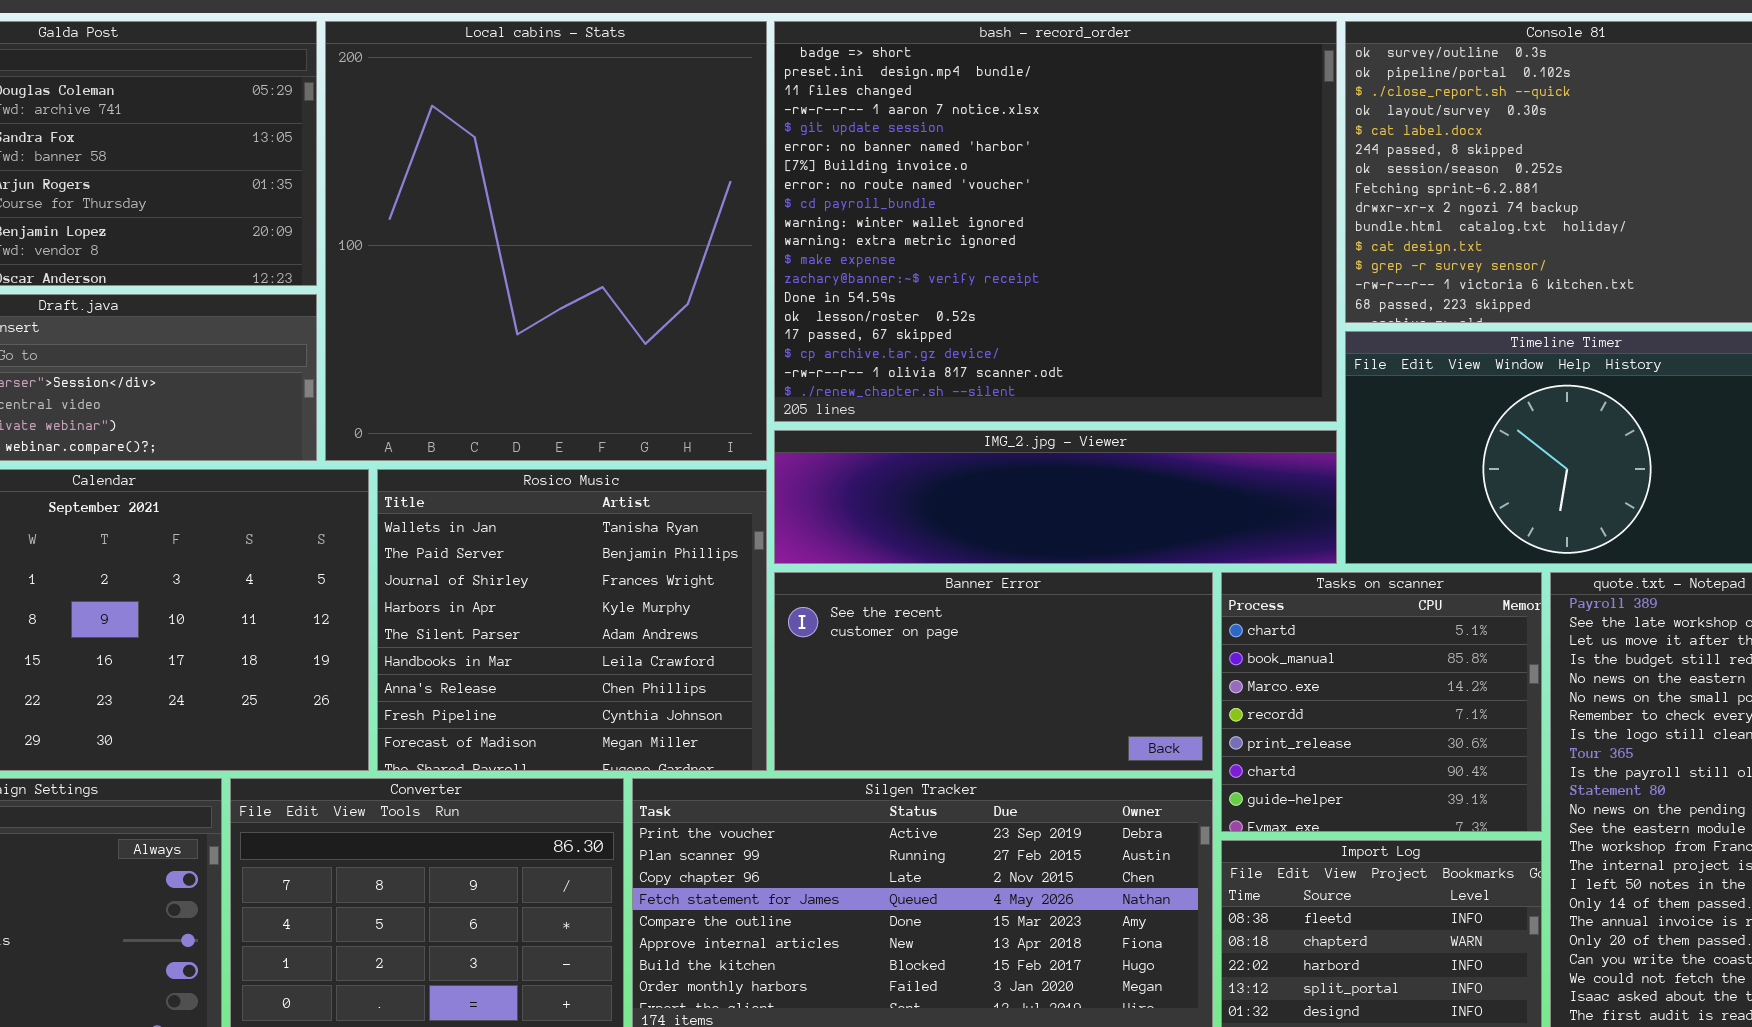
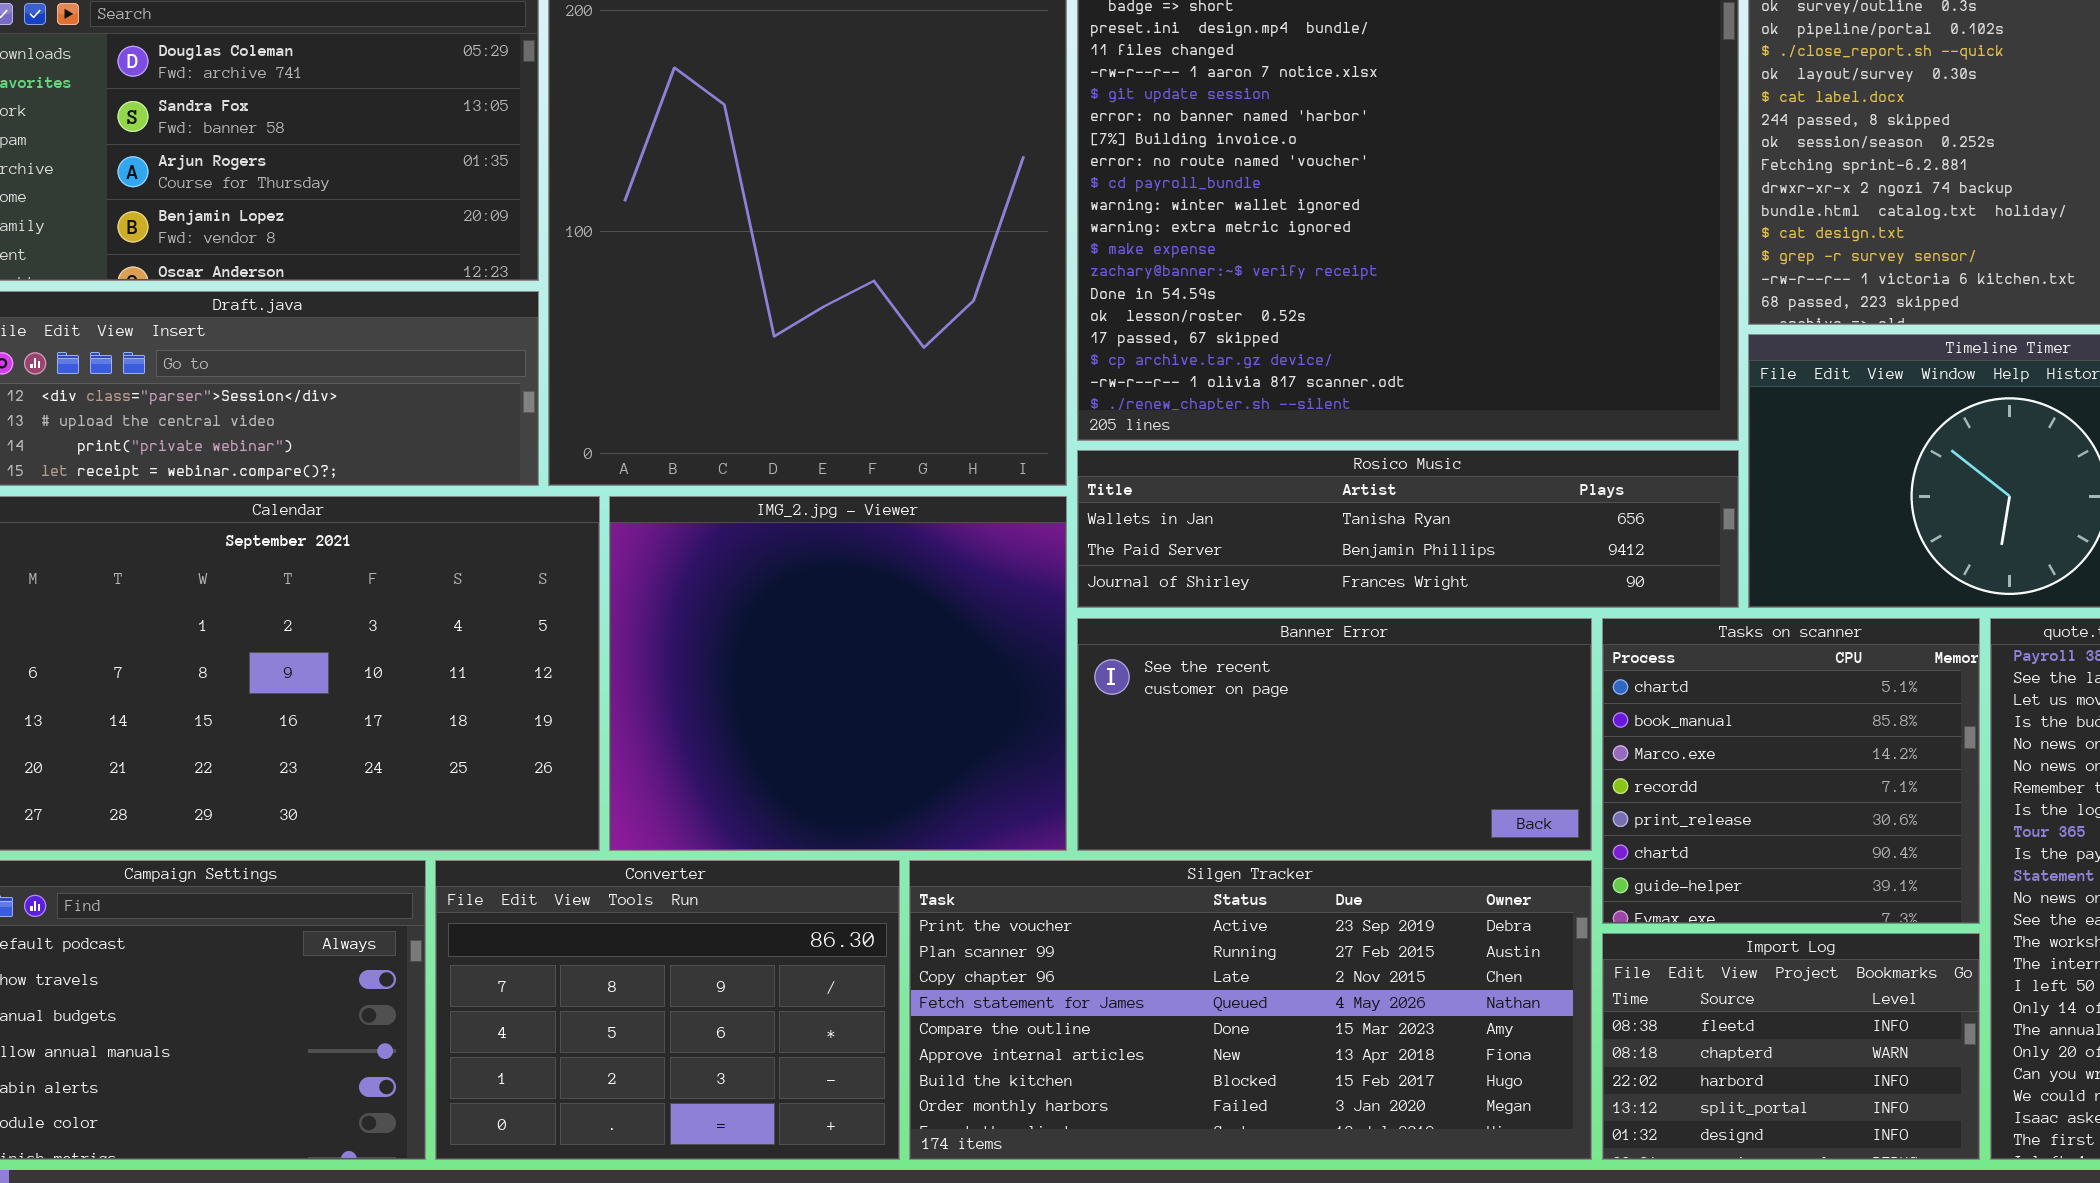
IMG_2.jpg - Viewer: [774,430,1337,564] -> [609,496,1067,851], moved, resized
Rosico Music: [377,469,767,771] -> [1077,450,1739,608], moved, resized

